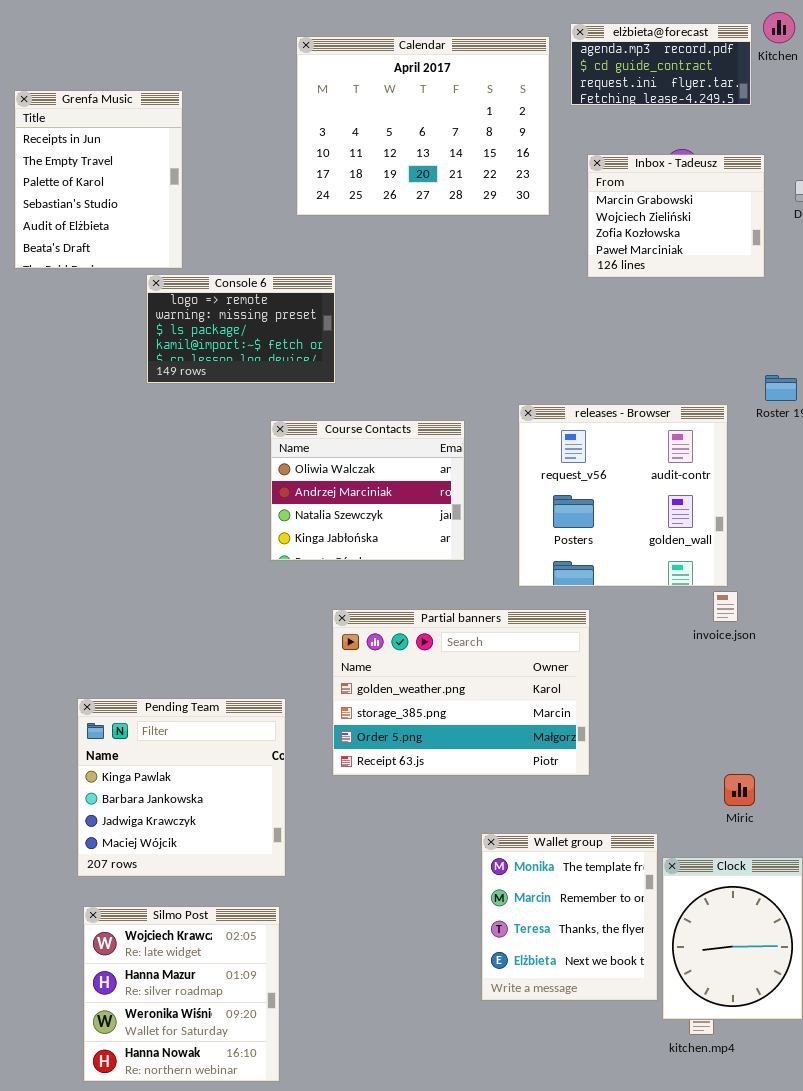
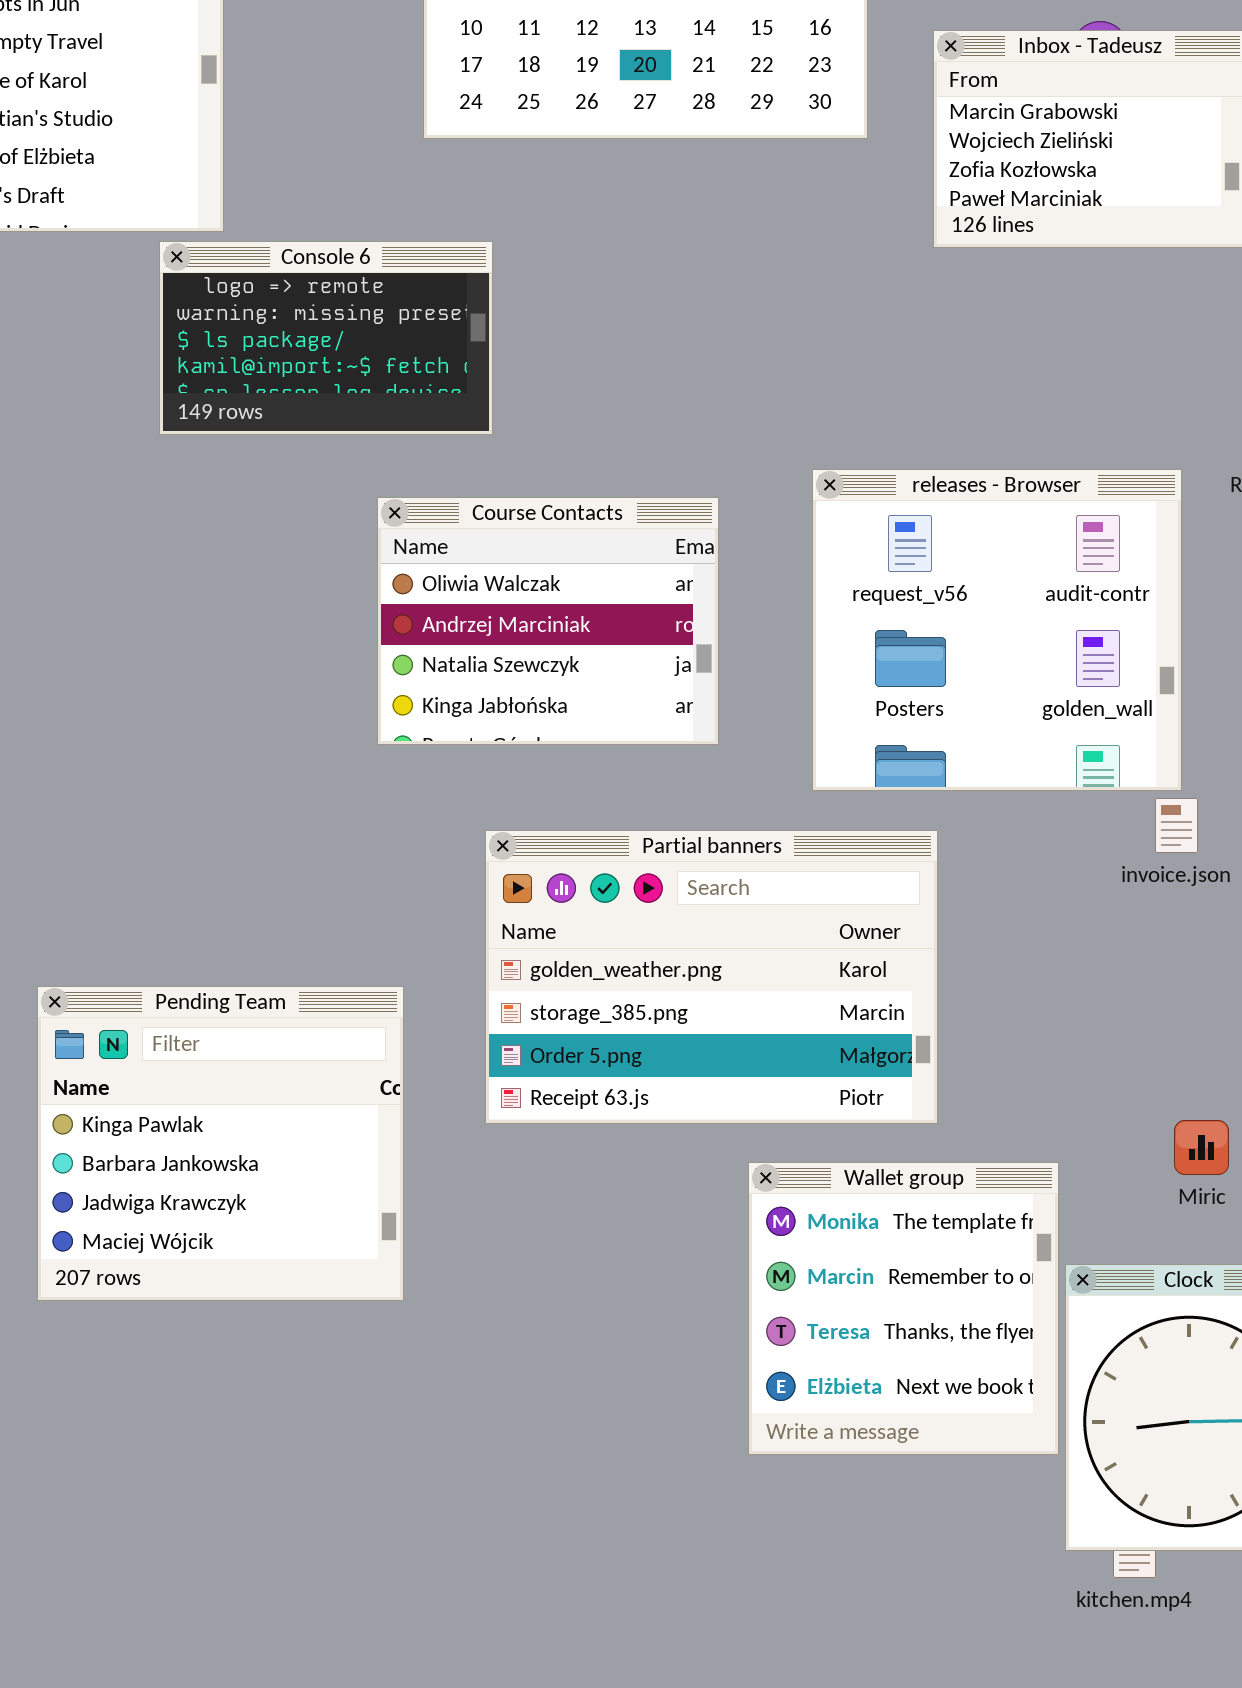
Wallet group: [481,833,658,1001] -> [748,1162,1059,1455], moved
Silmo Post: [83,906,280,1082] -> none, closed

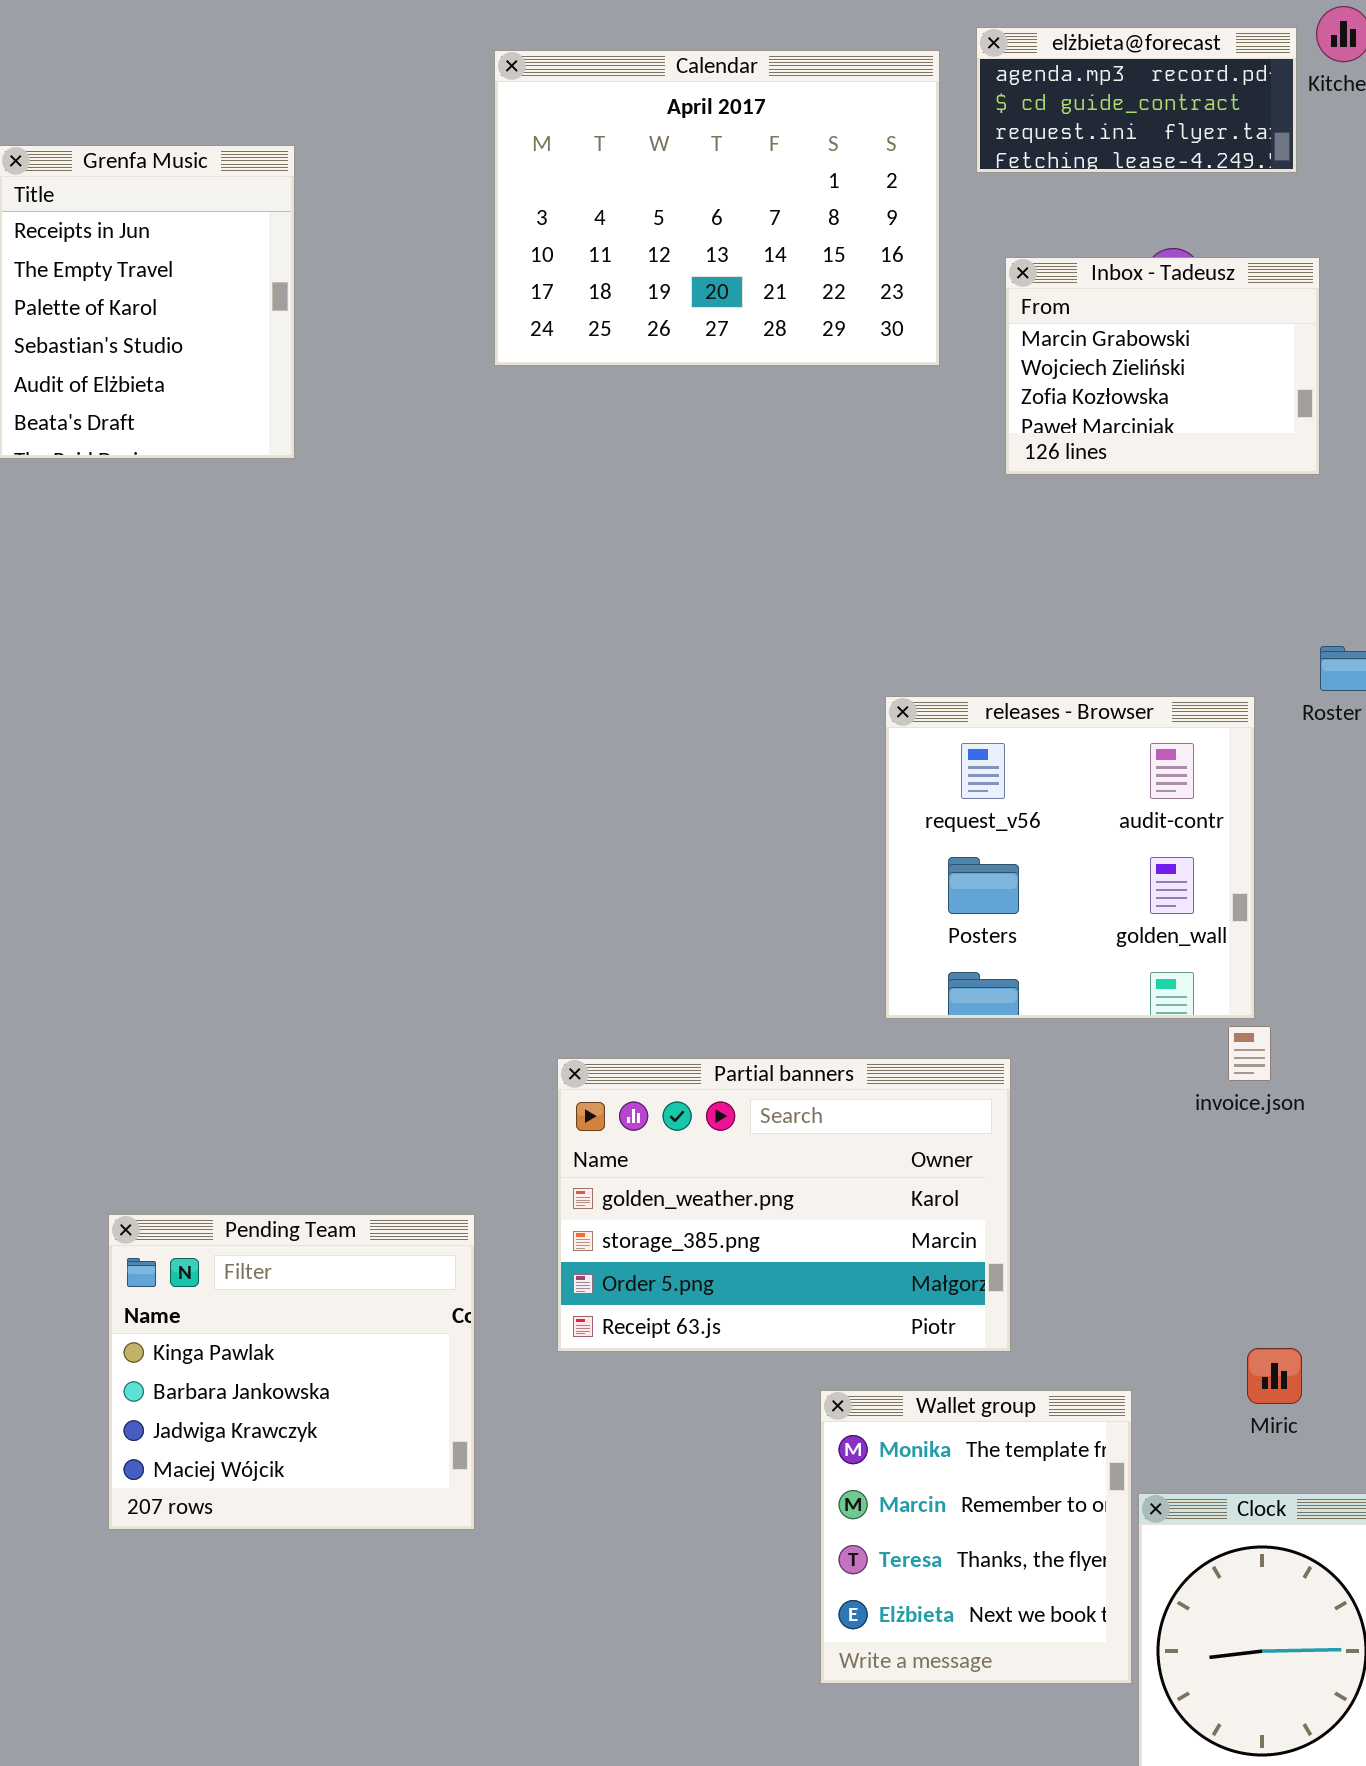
Console 6: [159,241,493,435] -> none, closed
Course Contacts: [377,497,719,745] -> none, closed

